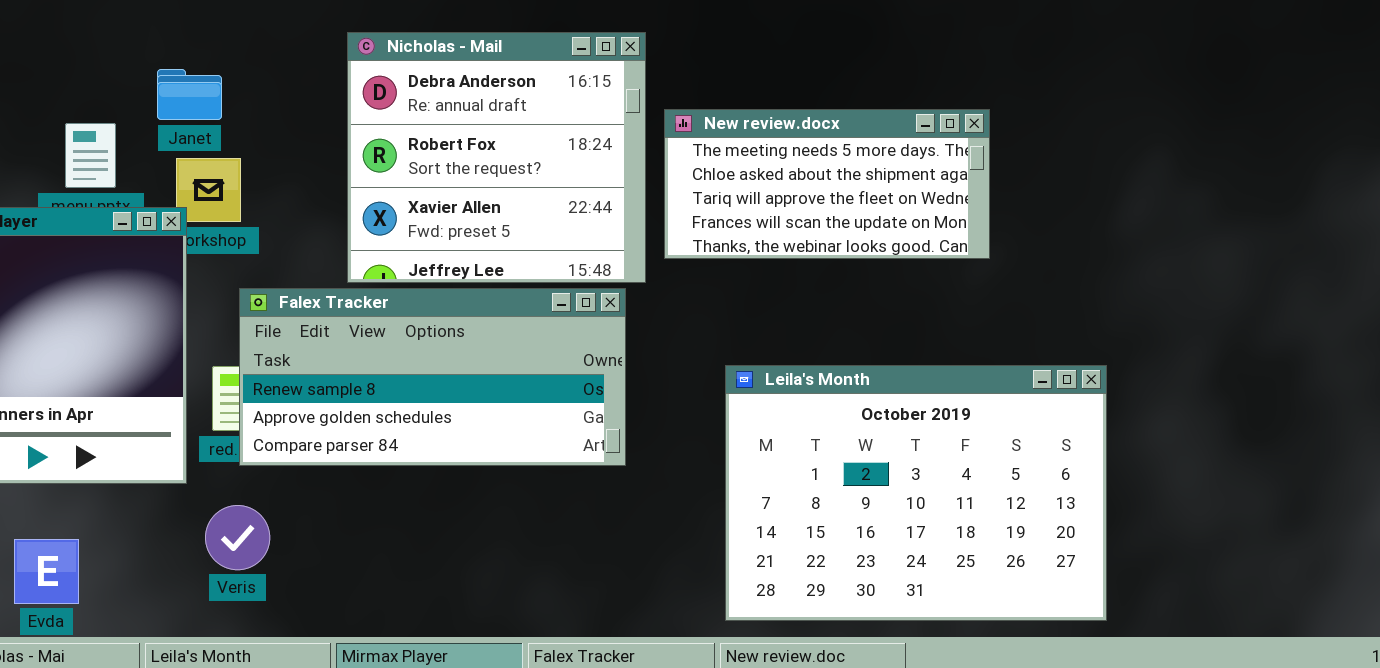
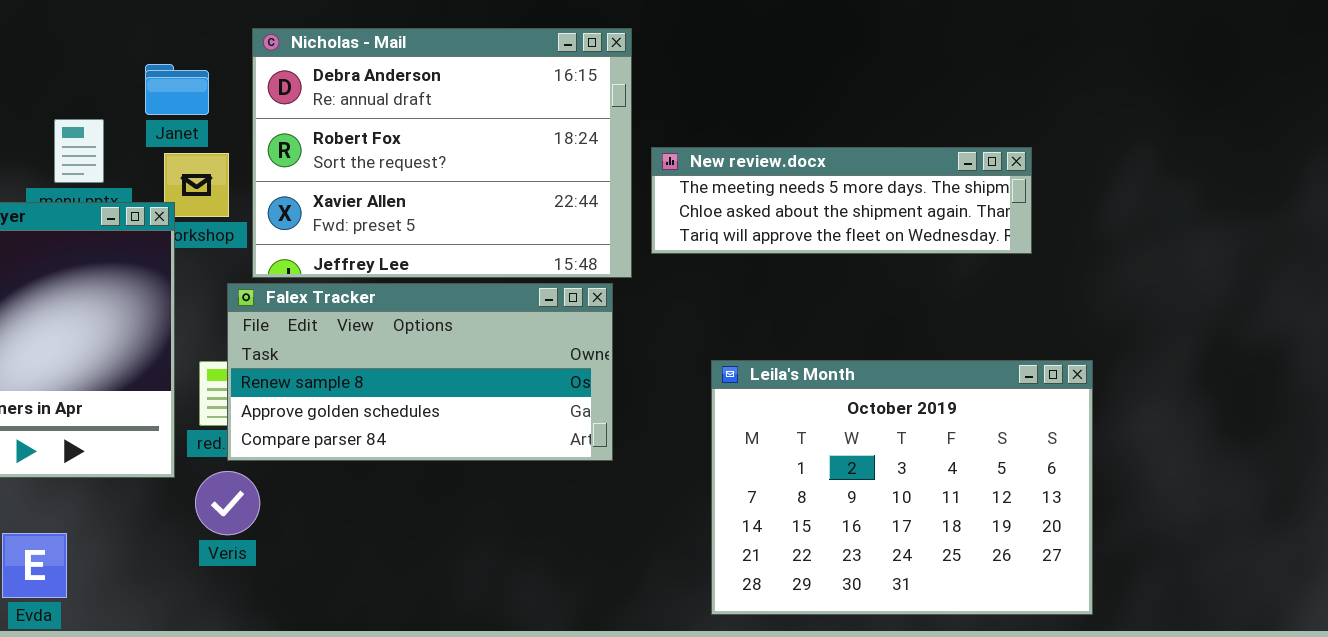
Nicholas - Mail: [347,32,646,283] -> [252,28,632,278], resized
New review.docx: [664,109,990,259] -> [651,147,1032,254], resized
Veris: [205,505,270,570] -> [195,471,260,535], moved

